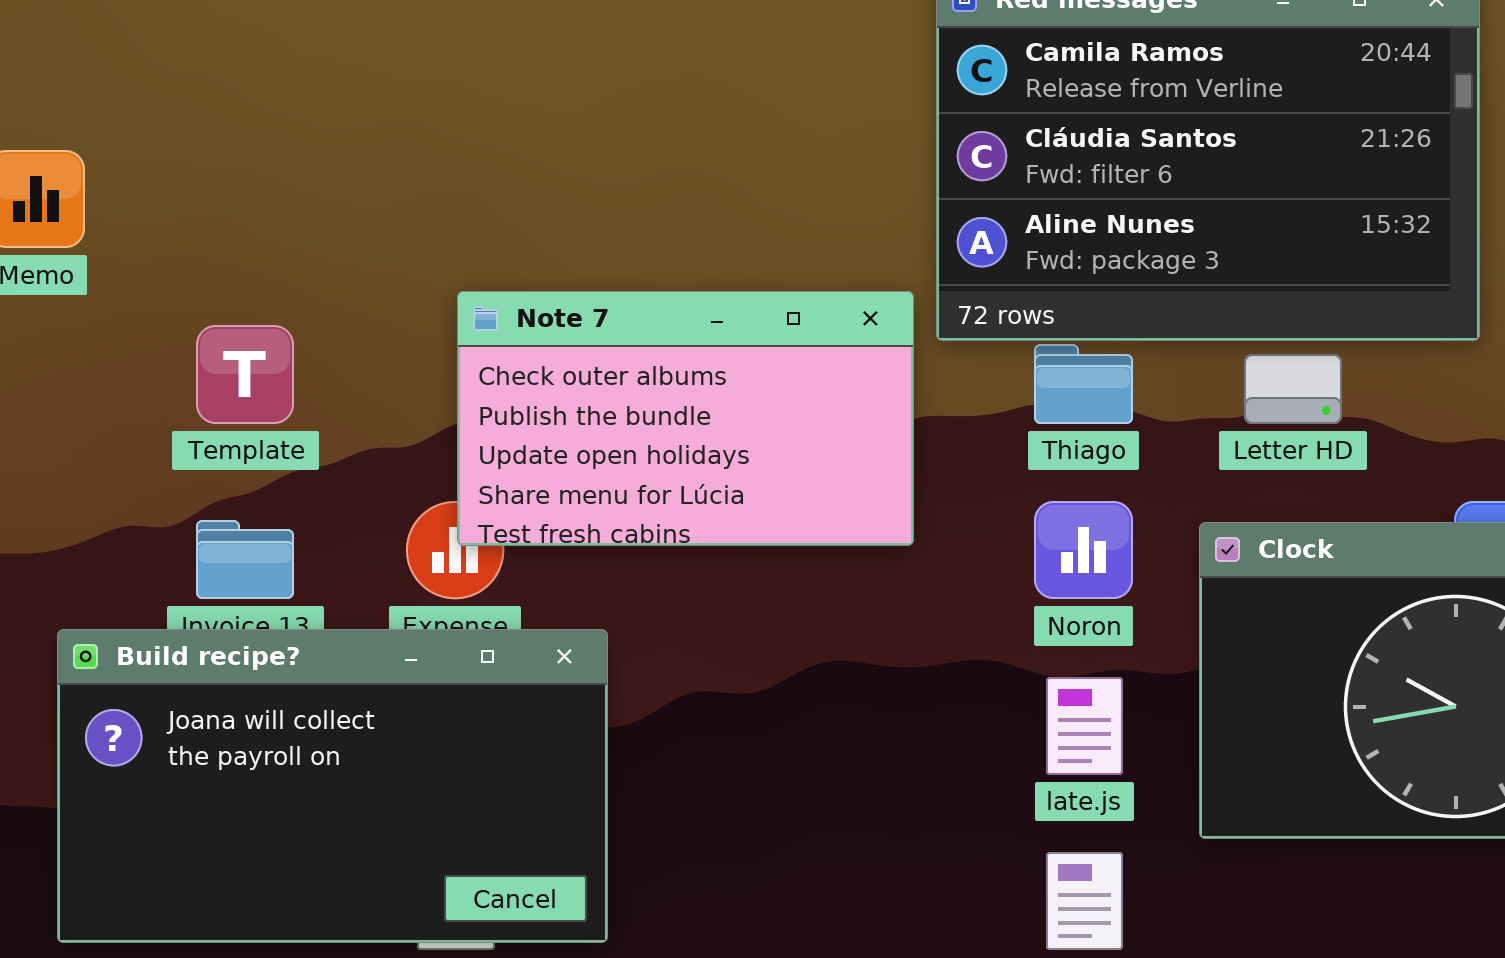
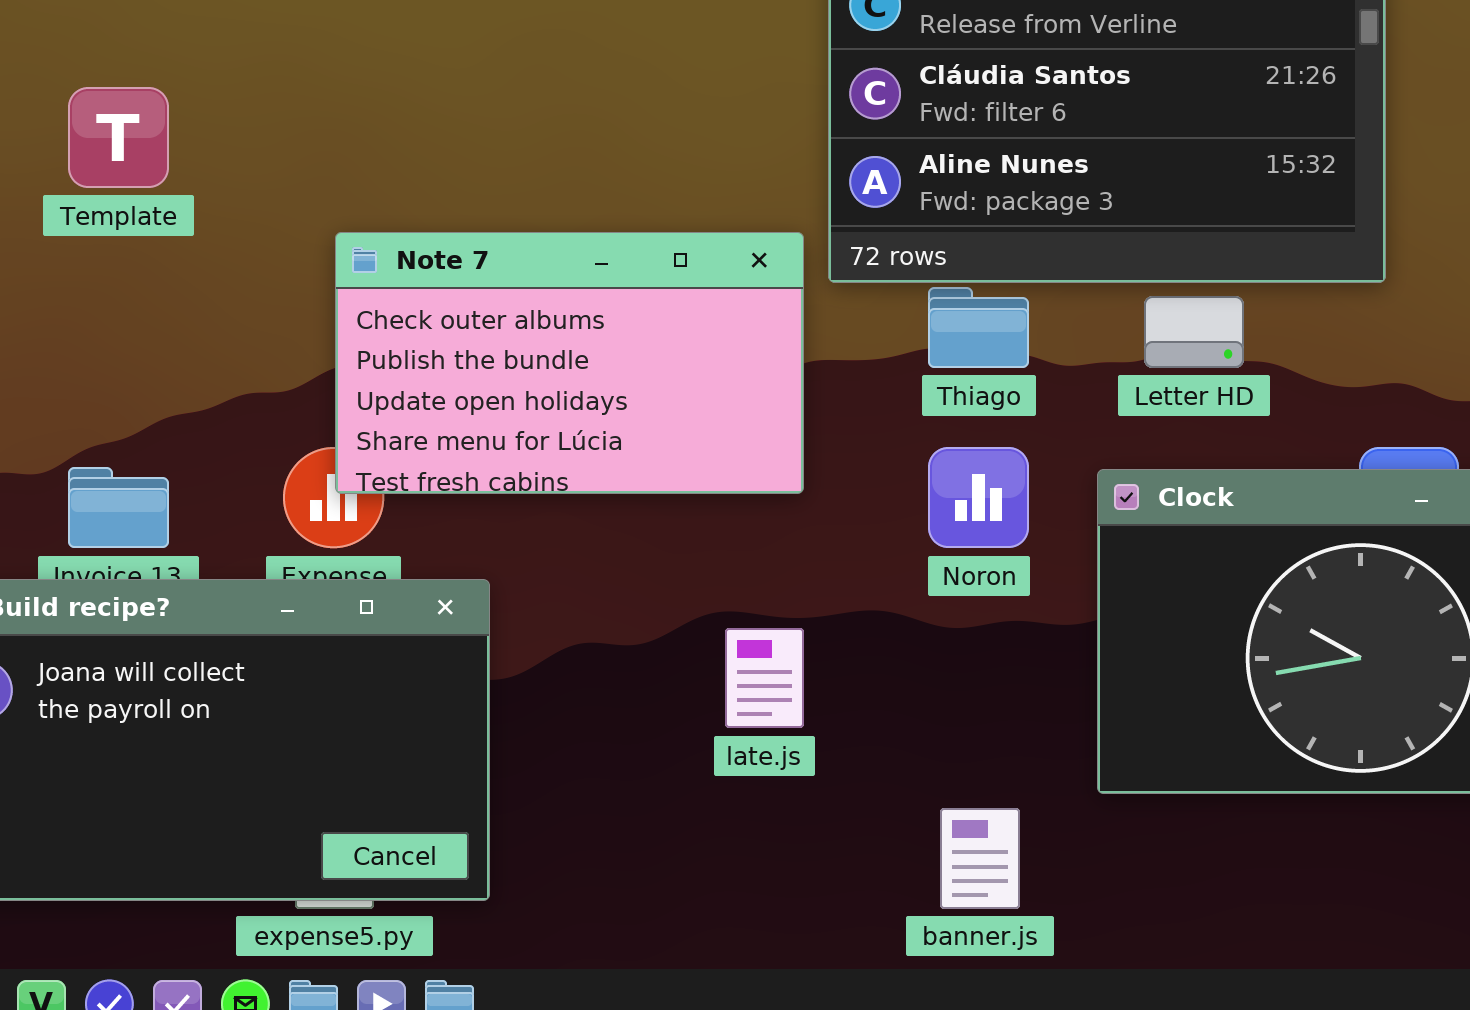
Template: [196,325,294,424] -> [68,87,169,188], moved
late.js: [1046,677,1123,775] -> [725,628,804,728], moved

